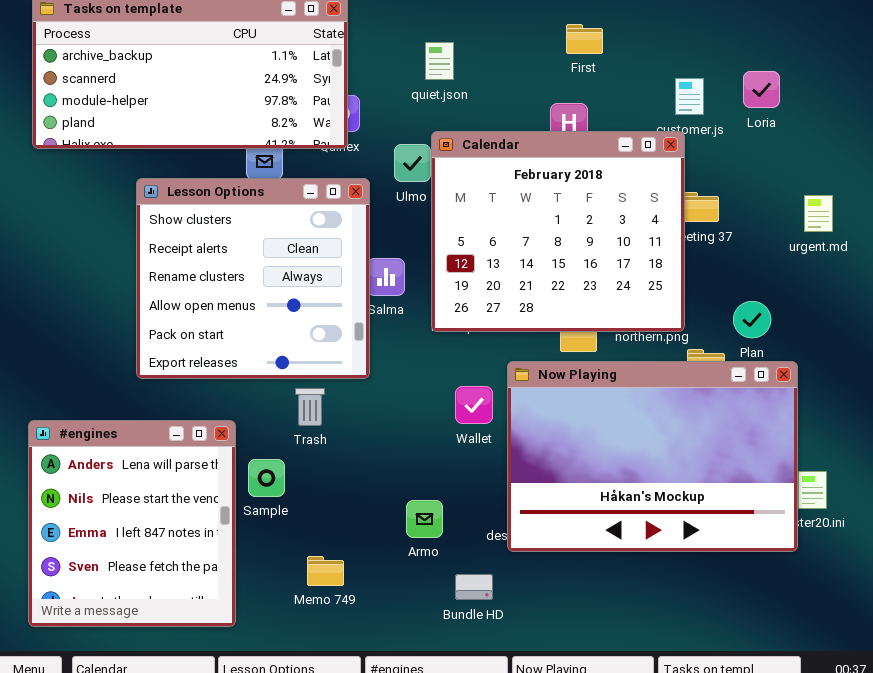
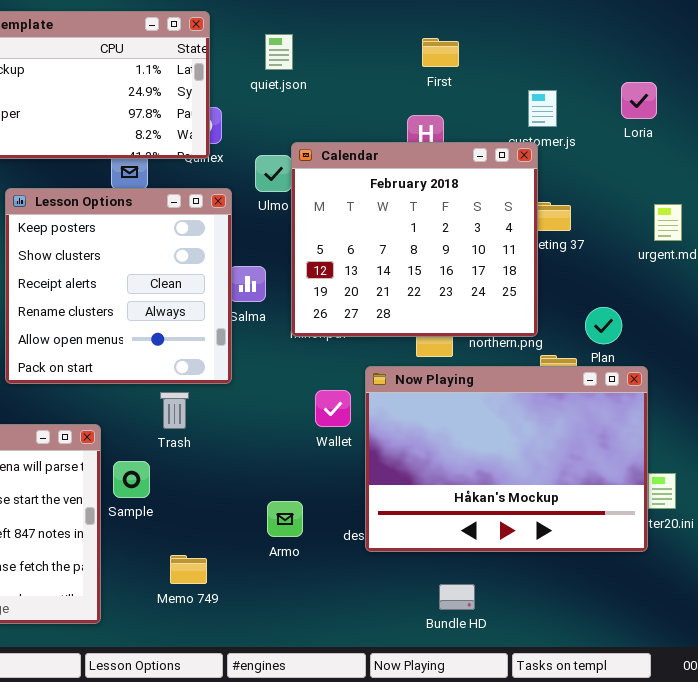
quiet.json: [425,42,454,80] -> [265,34,293,70], moved
Loria: [743,71,780,108] -> [621,82,657,119], moved
Lesson Options: [136,178,370,379] -> [5,188,232,384], scrolled up 1 row
Bundle HD: [455,574,493,600] -> [439,584,475,610], moved

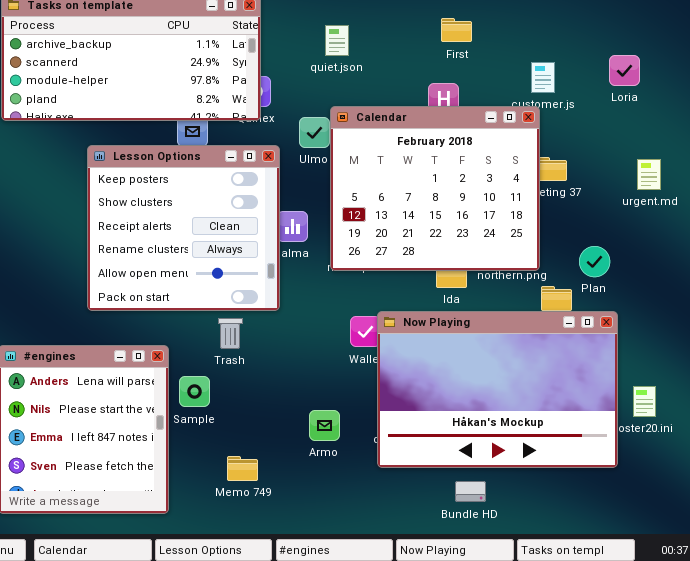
quiet.json: [265,34,293,70] -> [325,25,349,56], moved
Now Playing: [365,366,648,552] -> [377,311,618,468], moved

